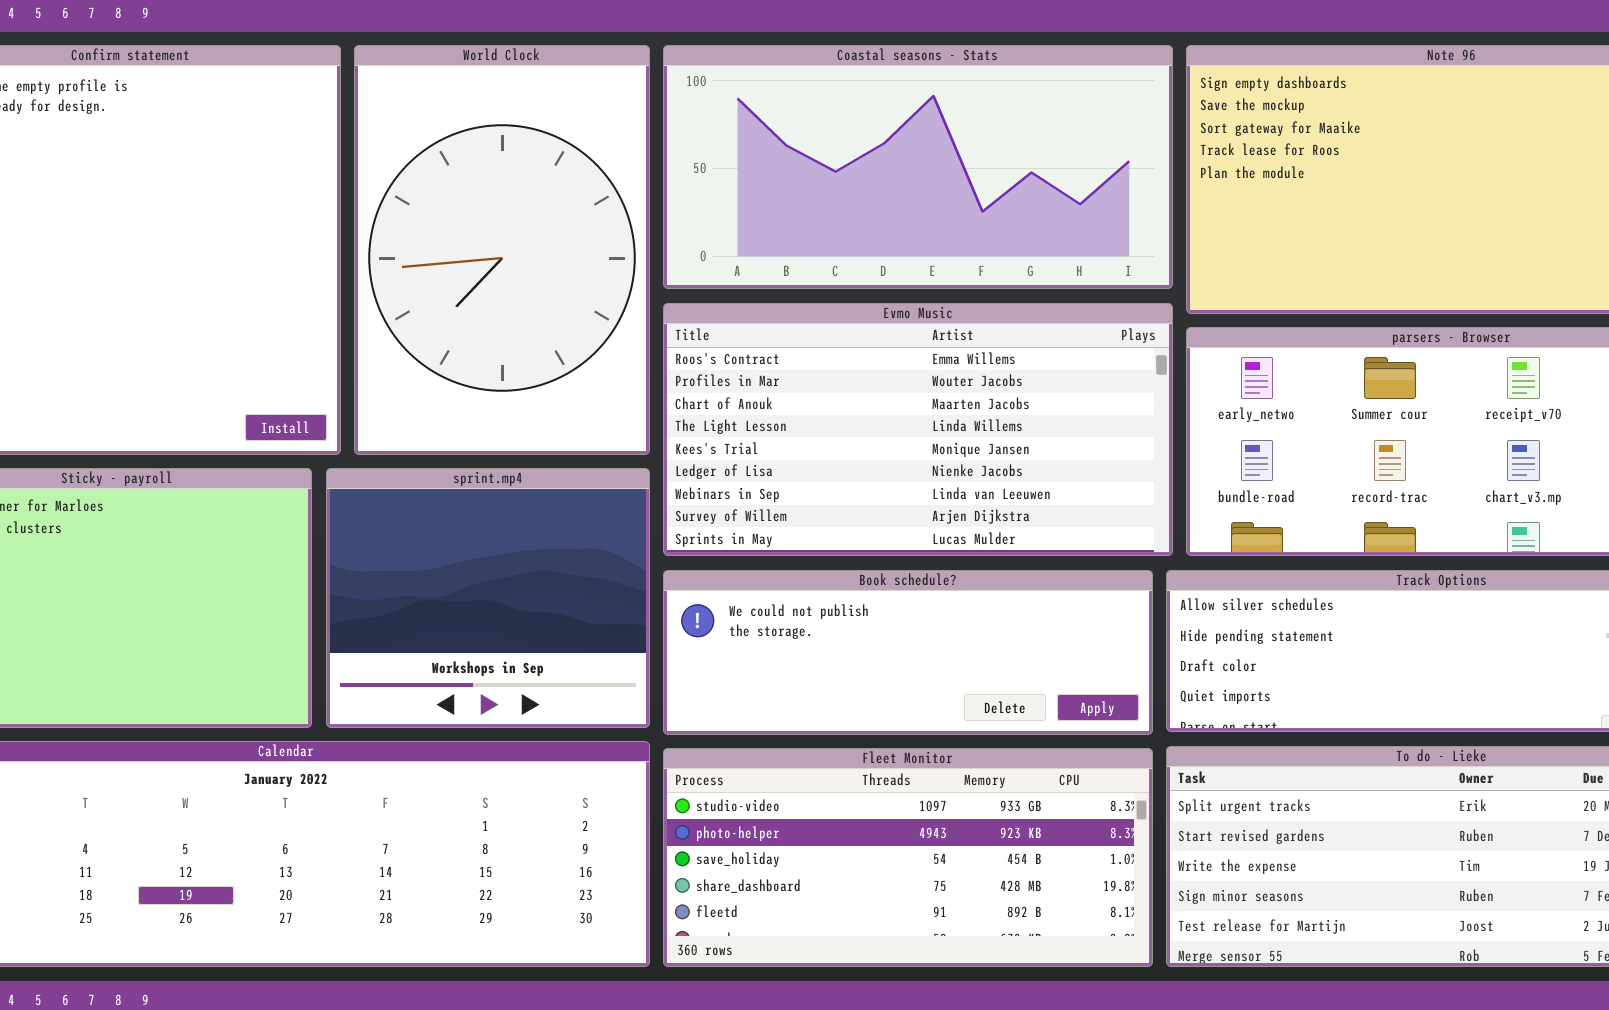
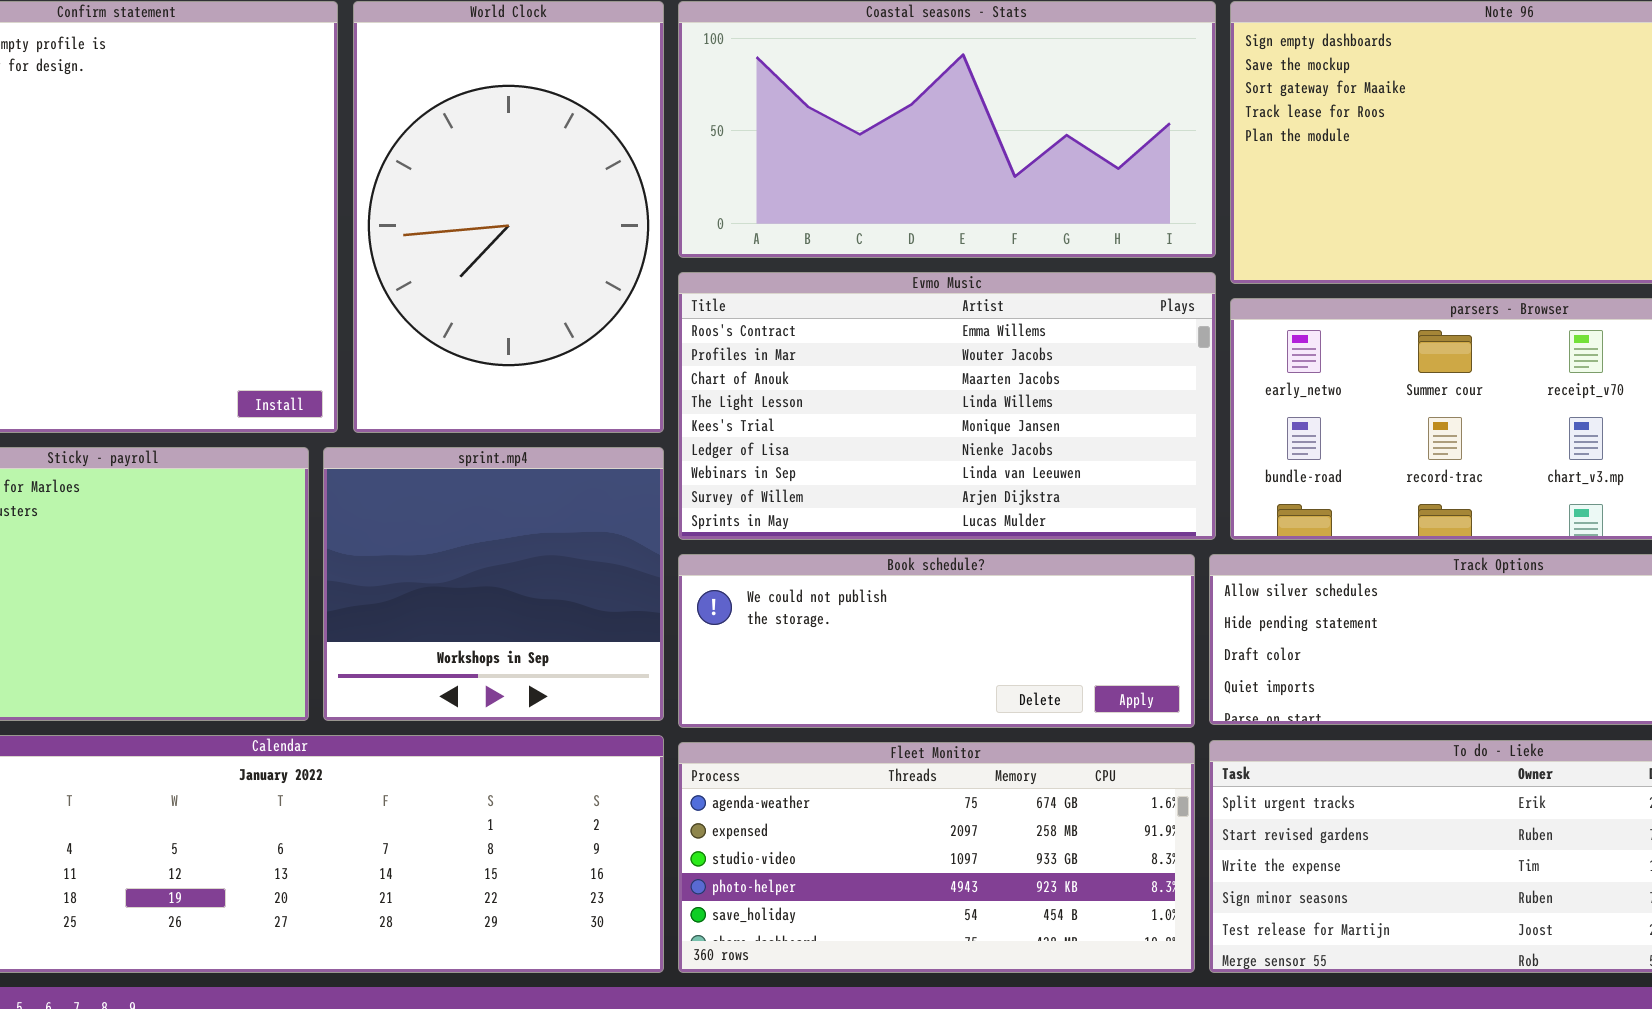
Fleet Monitor: [663,748,1153,967] -> [678,742,1195,973], scrolled up 2 rows

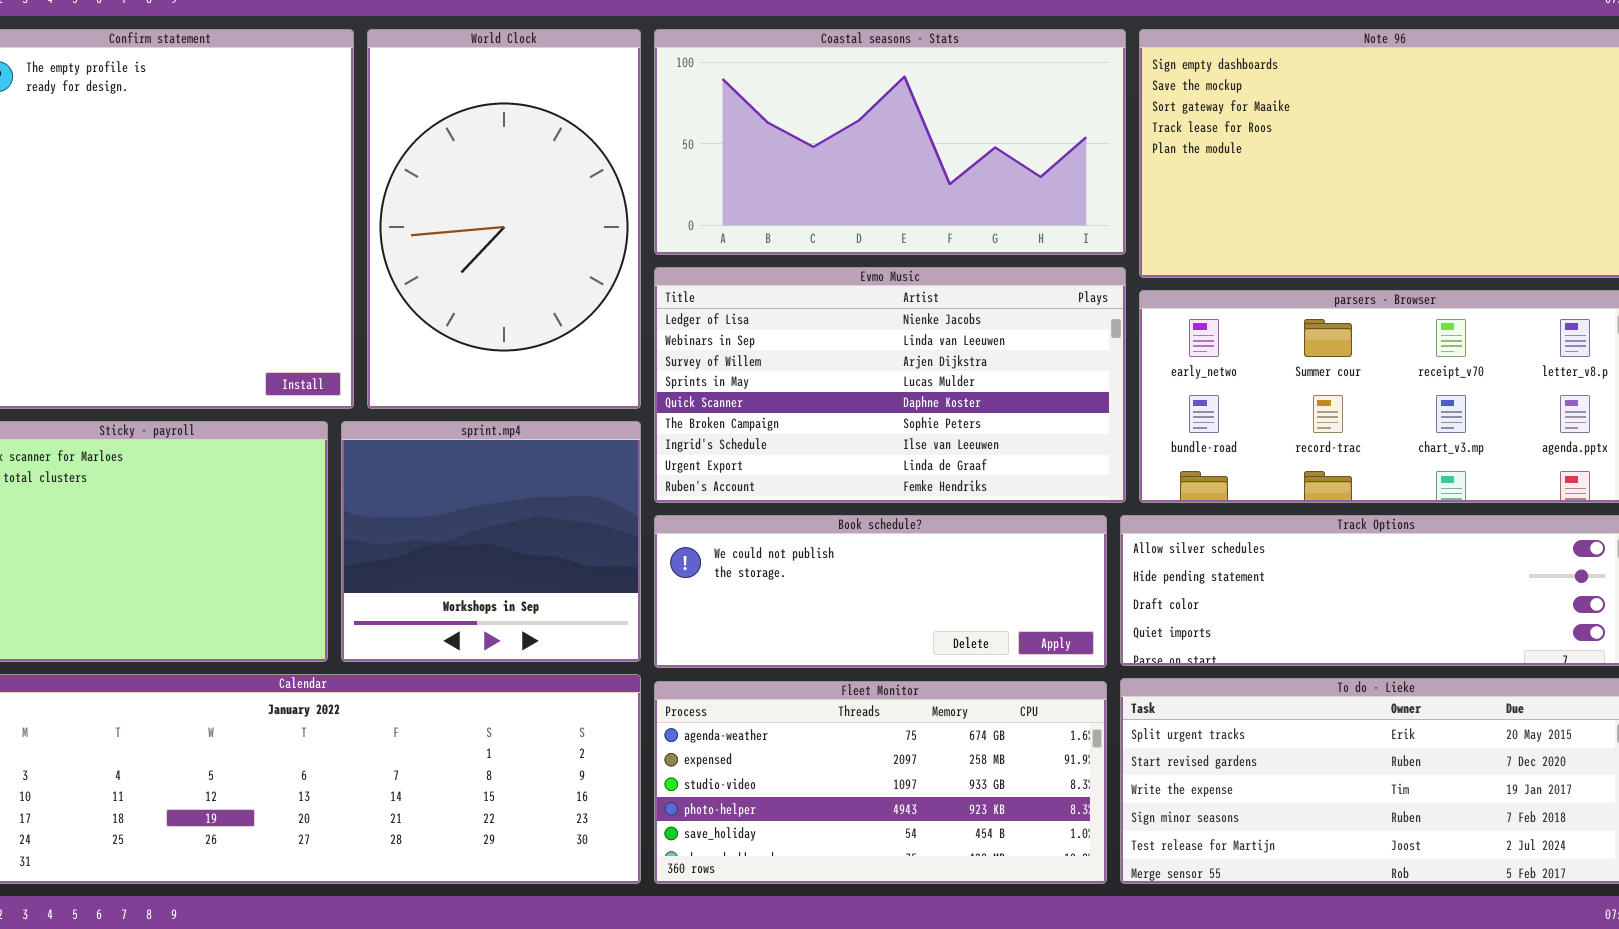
Evmo Music: [678,272,1216,540] -> [654,267,1126,503], scrolled down 5 rows

